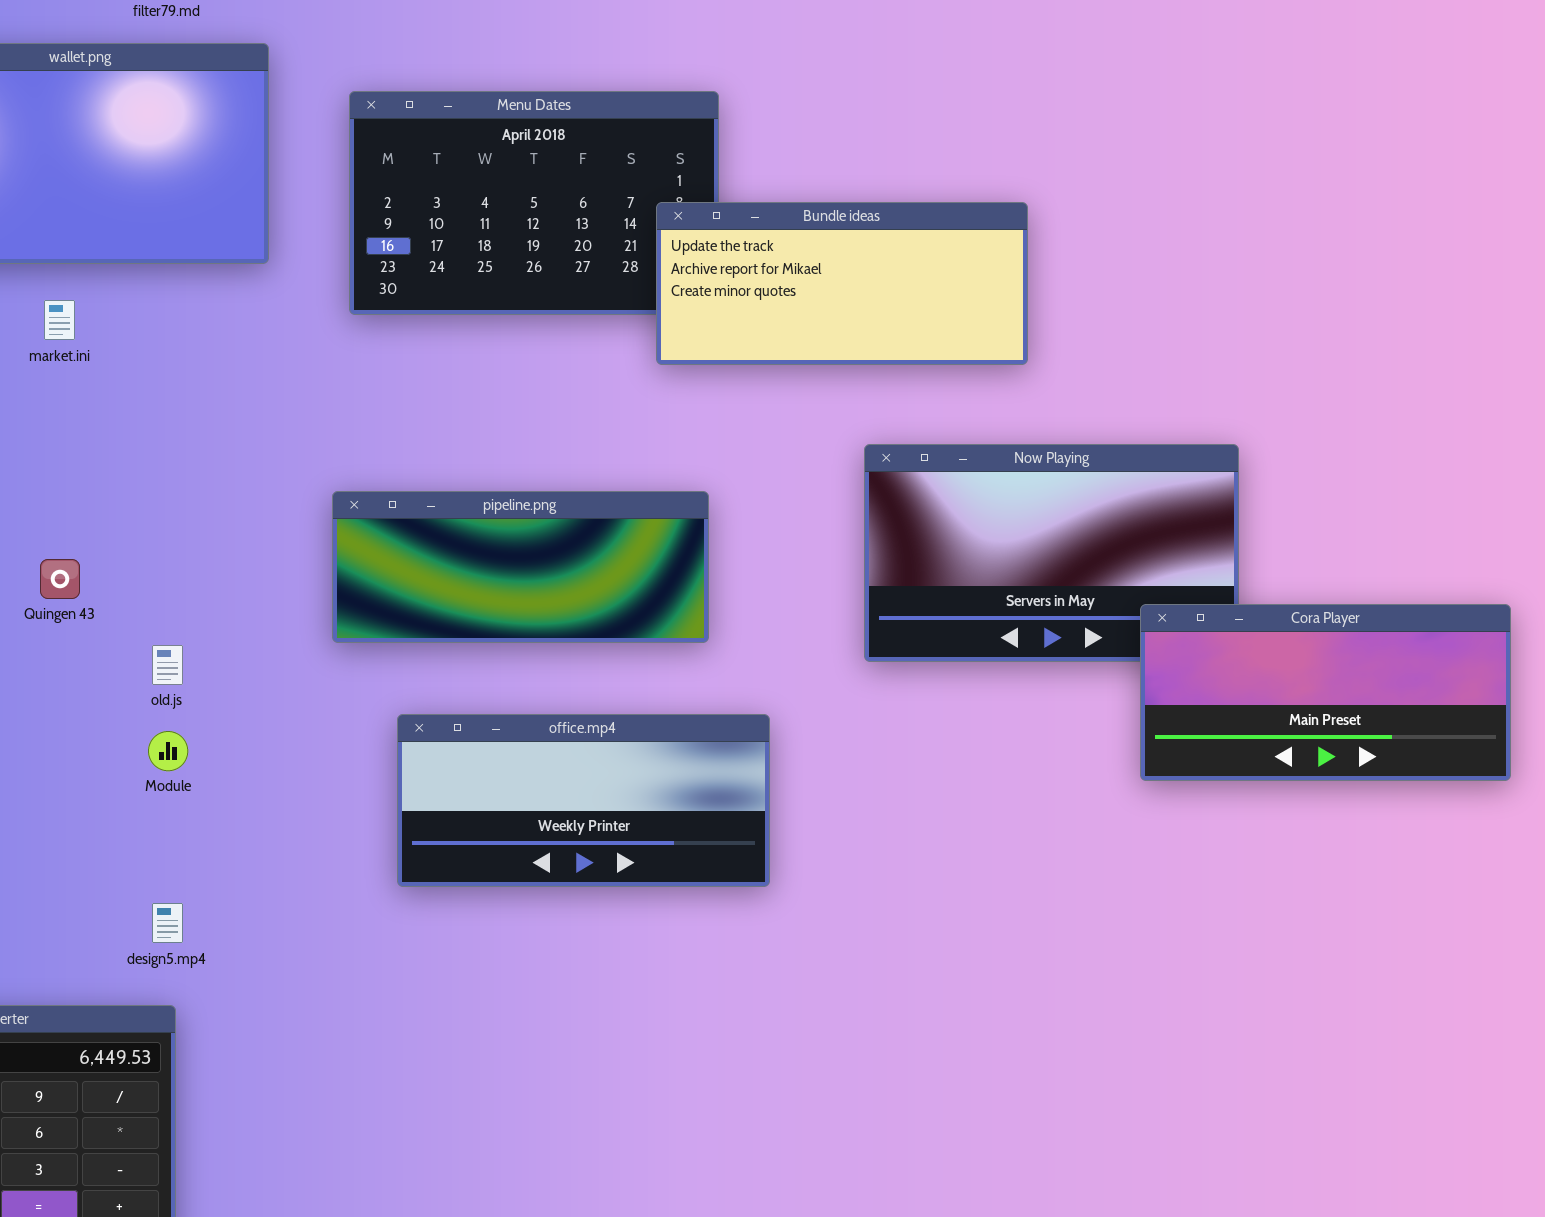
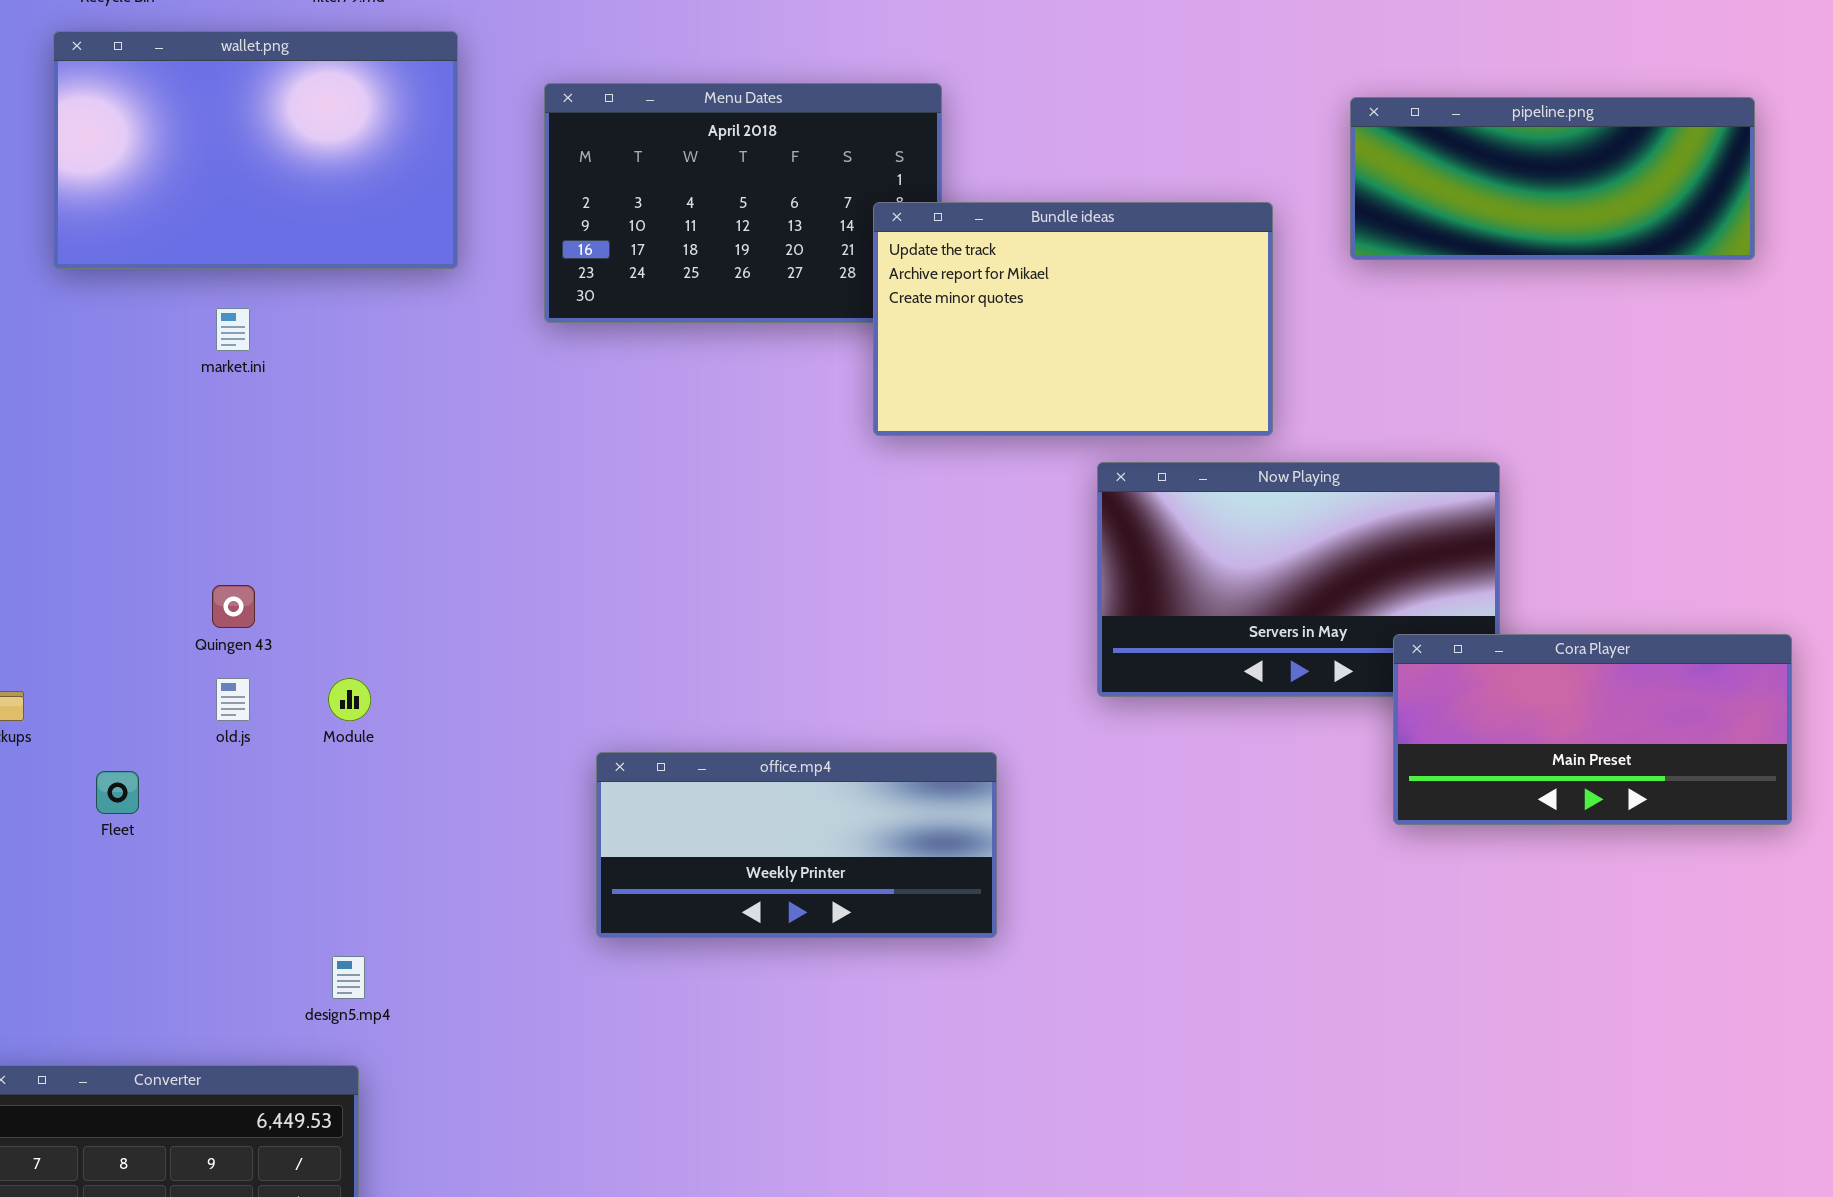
Bundle ideas: [656,202,1028,365] -> [873,202,1273,436], resized
pipeline.png: [332,491,709,643] -> [1350,97,1755,260], moved
old.js: [152,645,183,685] -> [216,678,250,721], moved
Module: [148,731,188,771] -> [328,678,371,721], moved

